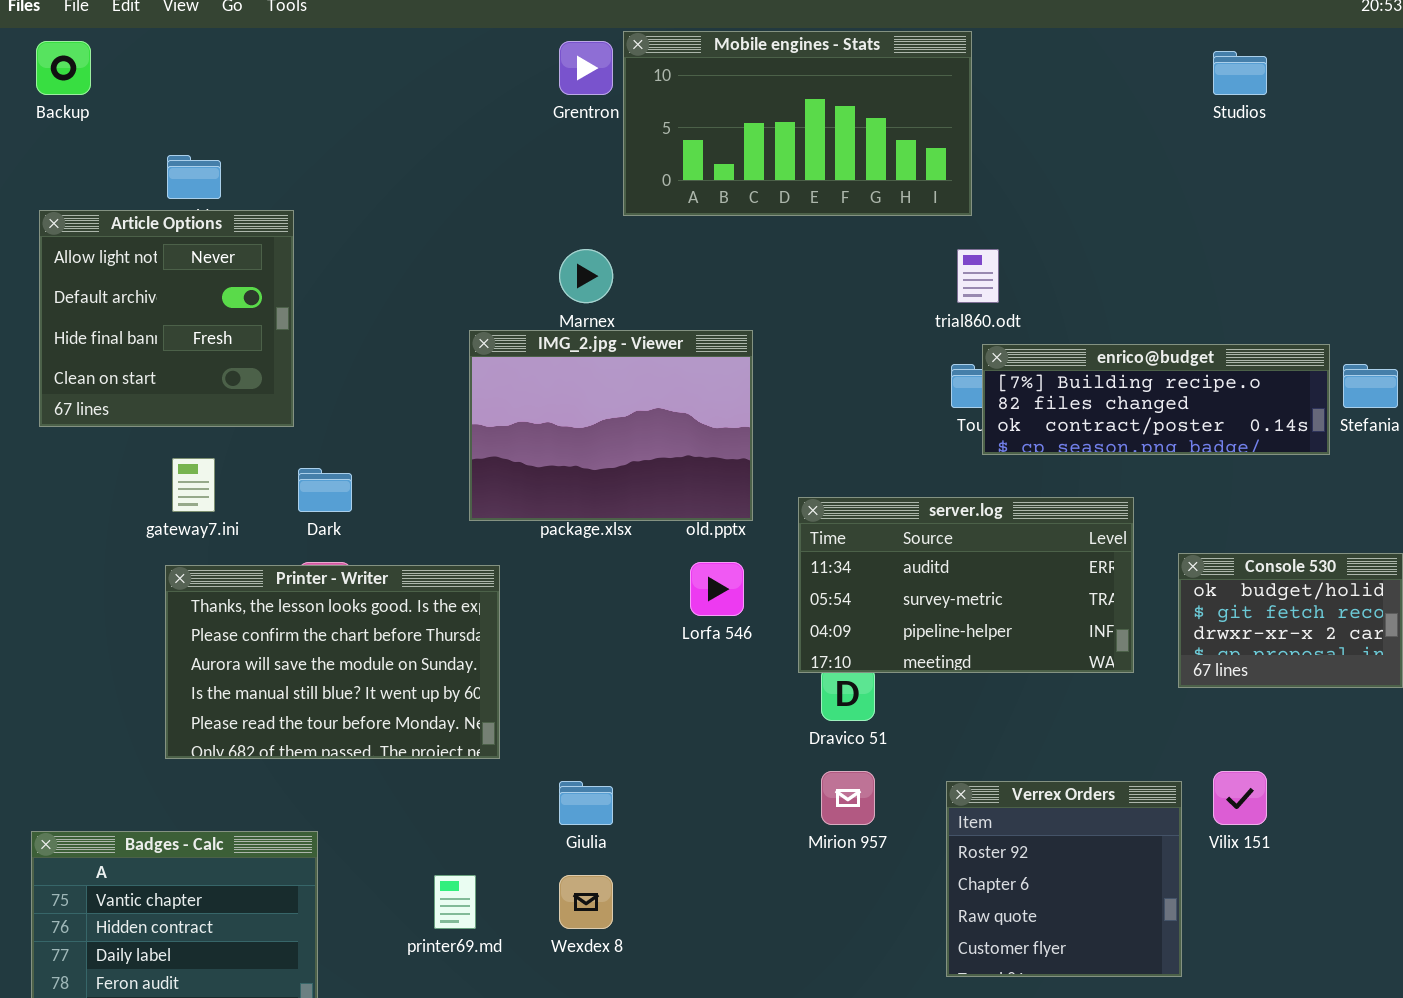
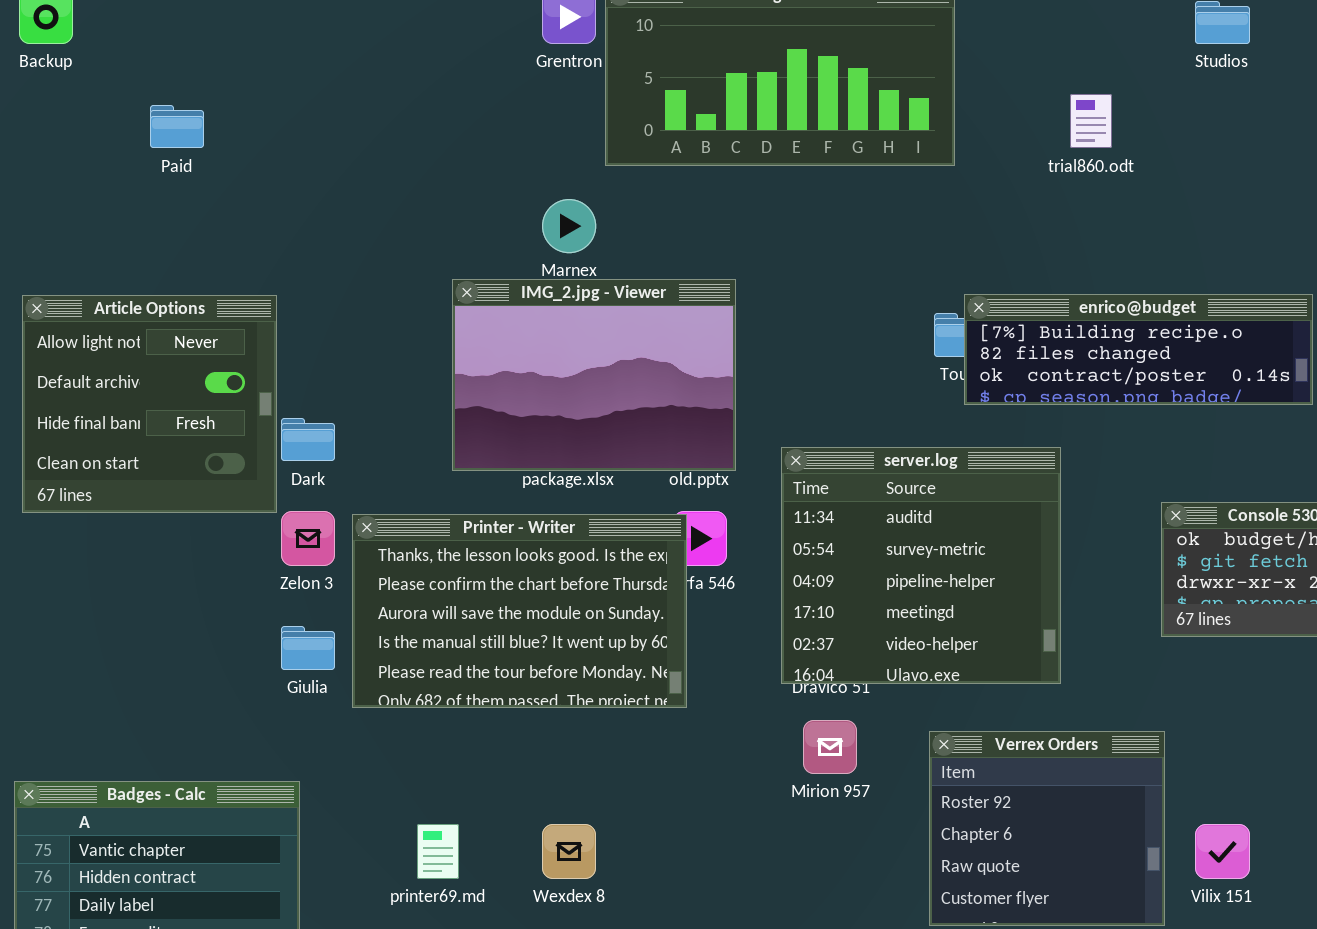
Article Options: [39,210,294,427] -> [22,295,277,513], moved
trial860.odt: [957,249,999,303] -> [1070,94,1112,148], moved
server.log: [798,497,1134,673] -> [781,447,1061,684], resized
Printer - Writer: [165,565,500,759] -> [352,514,687,708], moved
Vilix 151: [1213,771,1267,825] -> [1195,824,1250,879], moved
Giulia: [559,781,613,825] -> [281,626,335,670], moved

